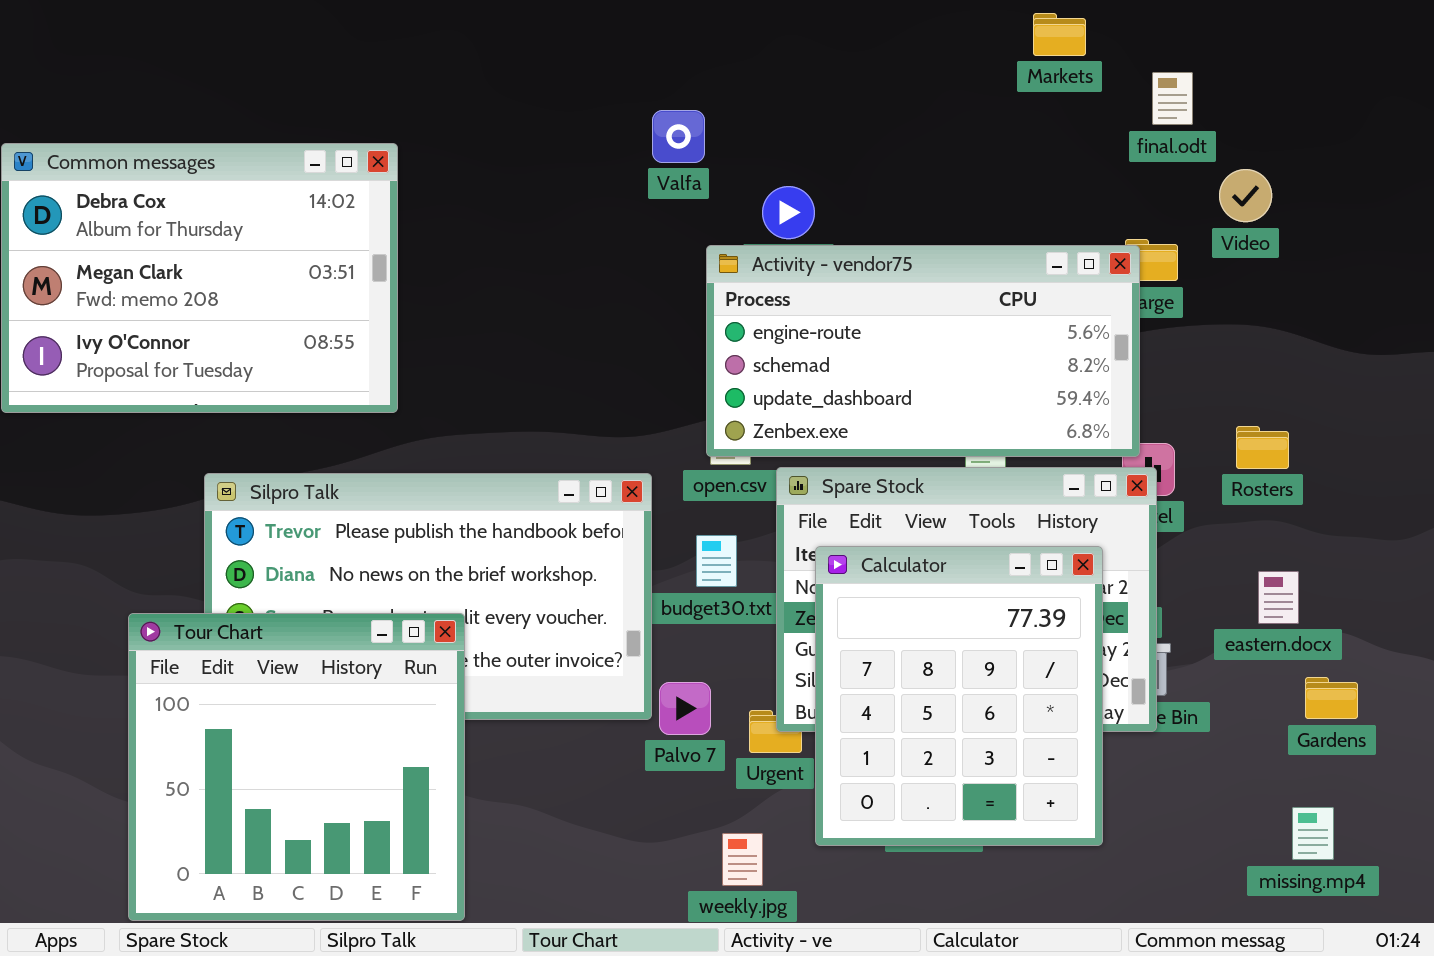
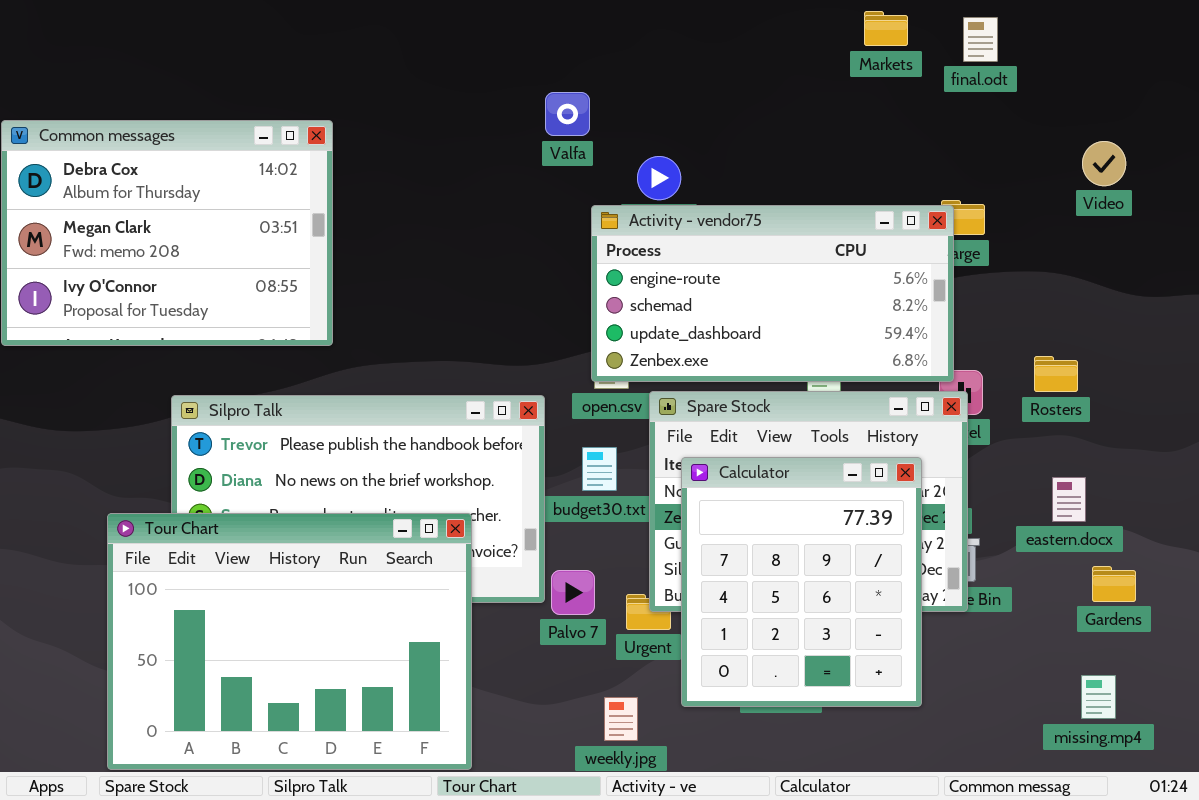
final.odt: [1152,72,1193,125] -> [963,17,998,62], moved
Video: [1219,169,1272,222] -> [1082,141,1126,186], moved
Tour Chart: [128,613,465,921] -> [107,513,472,770], resized

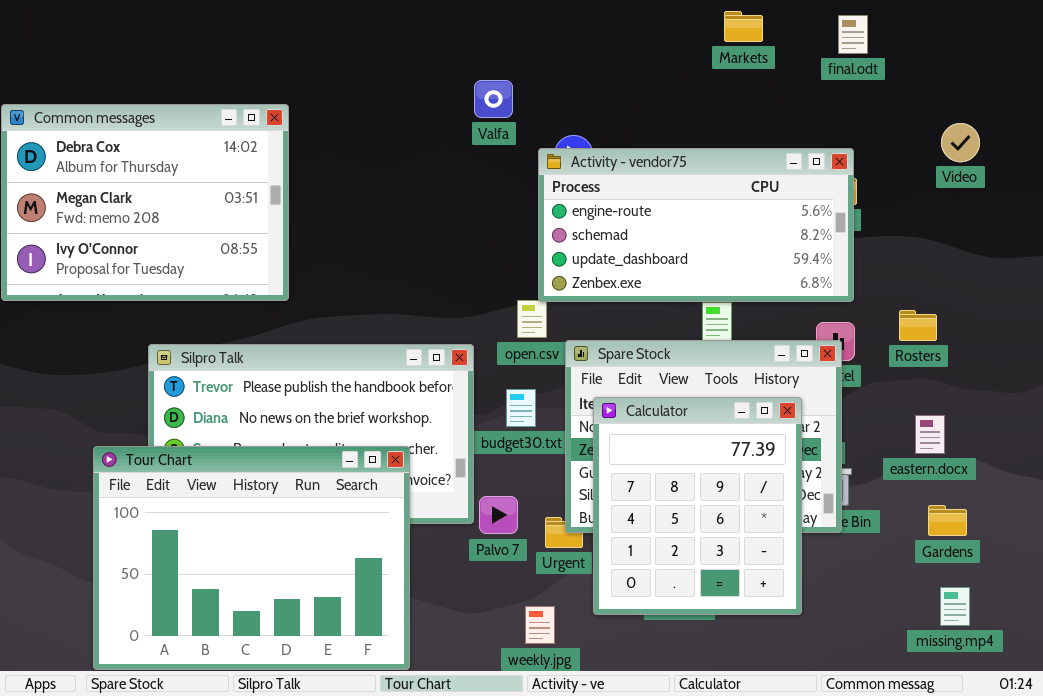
Markets: [864,11,908,46] -> [724,11,763,42], moved
Activity - vendor75: [591,205,954,382] -> [538,148,854,302], moved
Gardens: [1092,566,1136,602] -> [928,505,967,536], moved

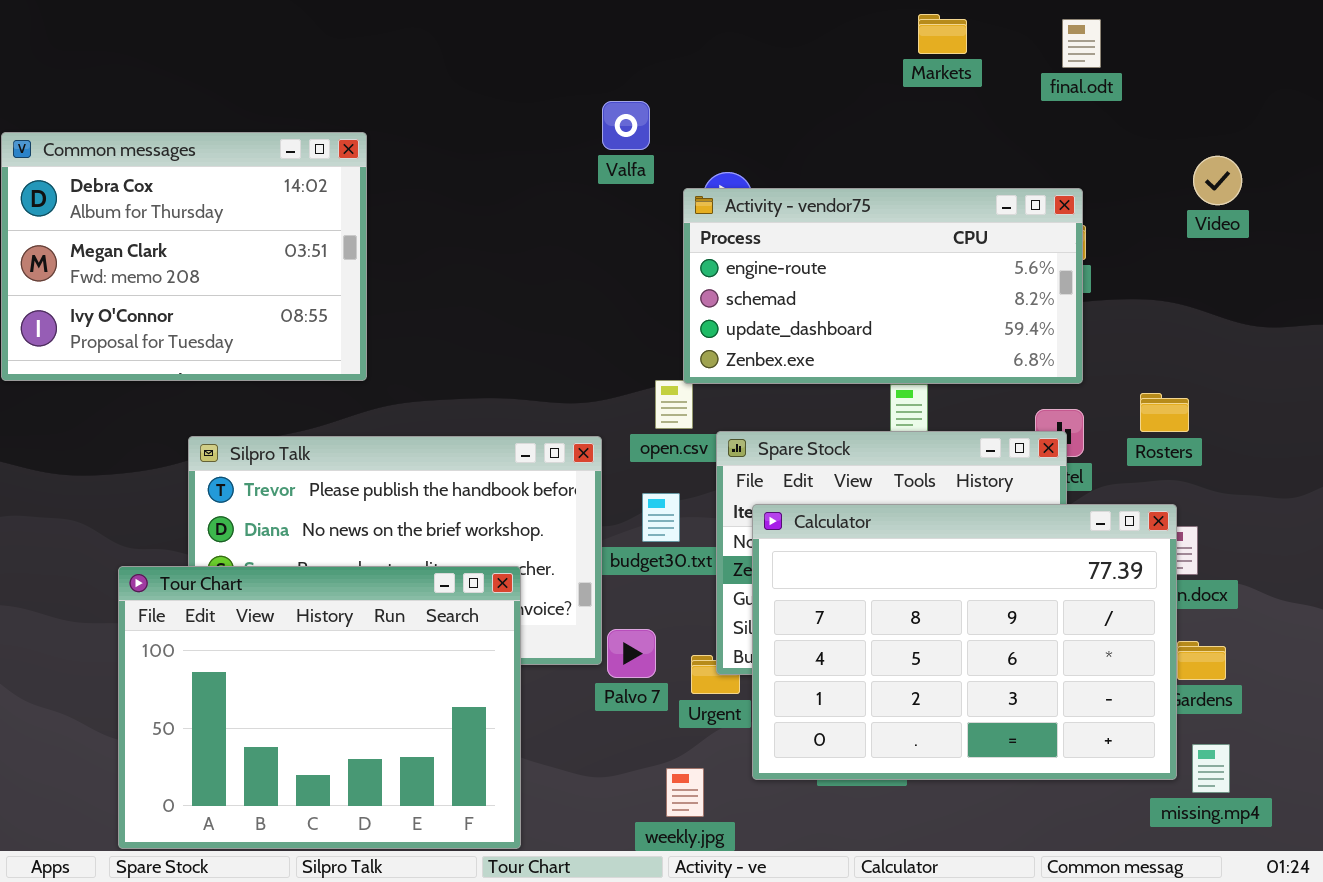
Calculator: [593,397,802,615] -> [752,504,1177,780], resized

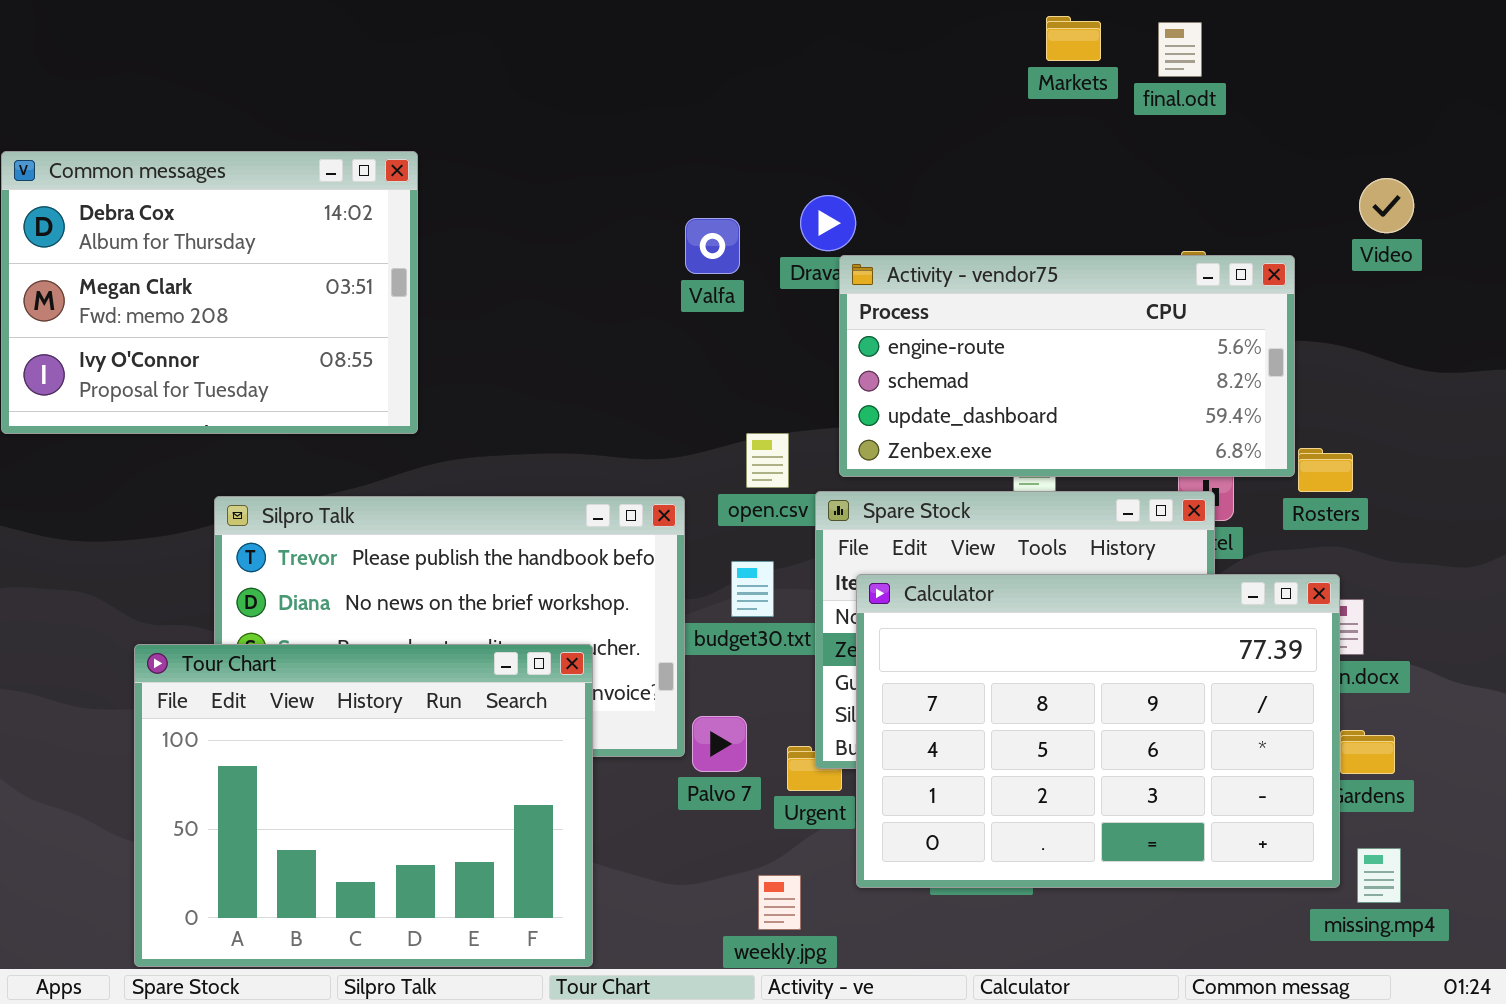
final.odt: [1062,19,1101,68] -> [1158,22,1202,77], moved
Valfa: [602,101,650,150] -> [685,218,740,274], moved
Activity - vendor75: [683,188,1083,384] -> [839,255,1295,477], moved

